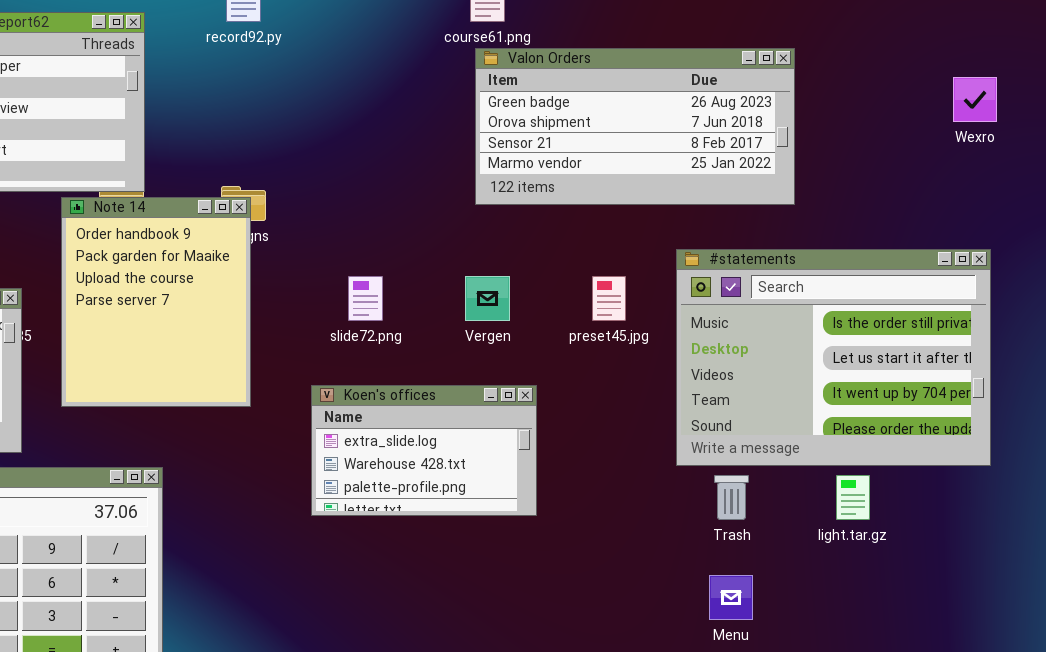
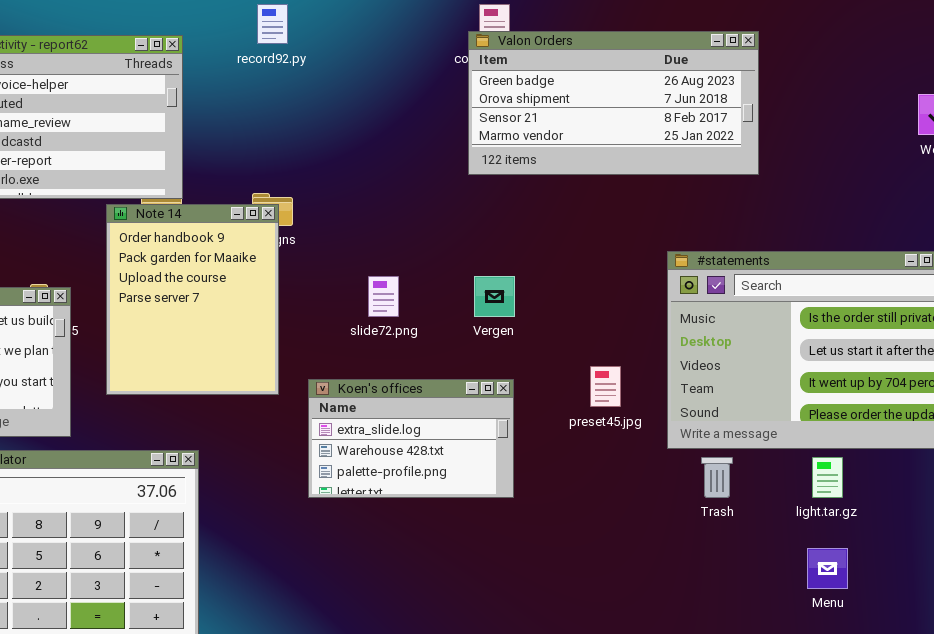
Valon Orders: [475,48,795,205] -> [468,31,759,175], moved
preset45.jpg: [592,276,626,321] -> [590,366,621,407], moved
Koen's offices: [311,385,537,516] -> [308,379,514,498], moved
Menu: [709,575,753,620] -> [807,548,848,589], moved

